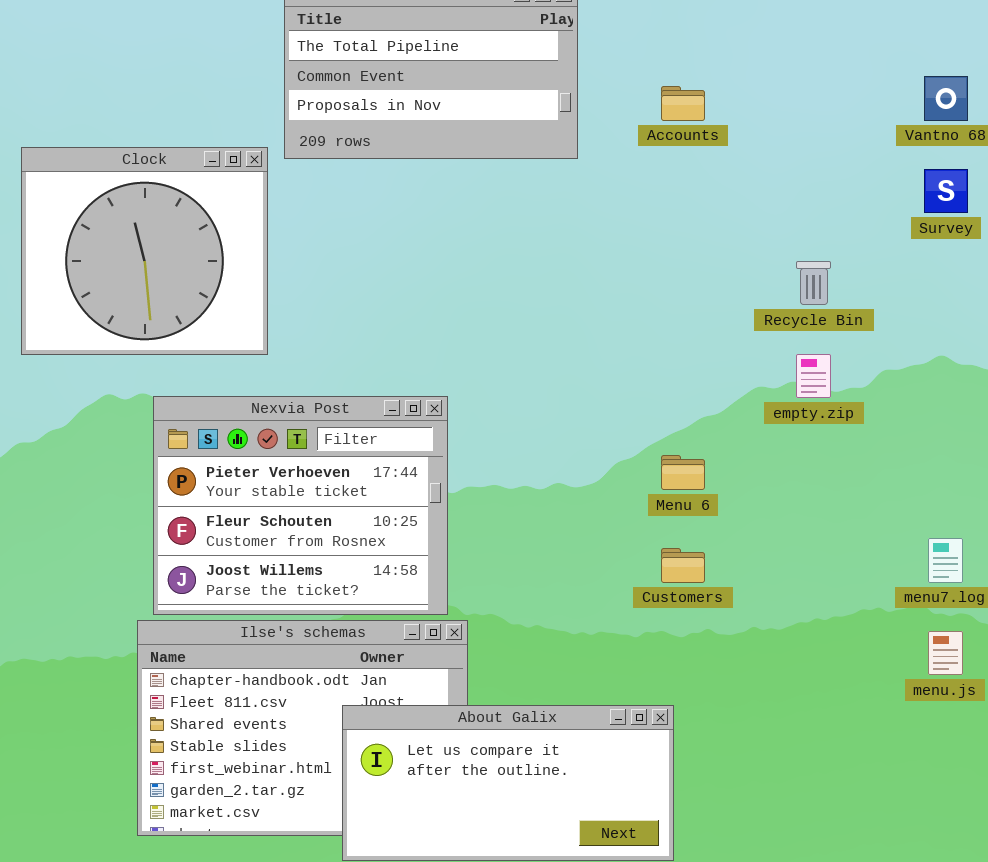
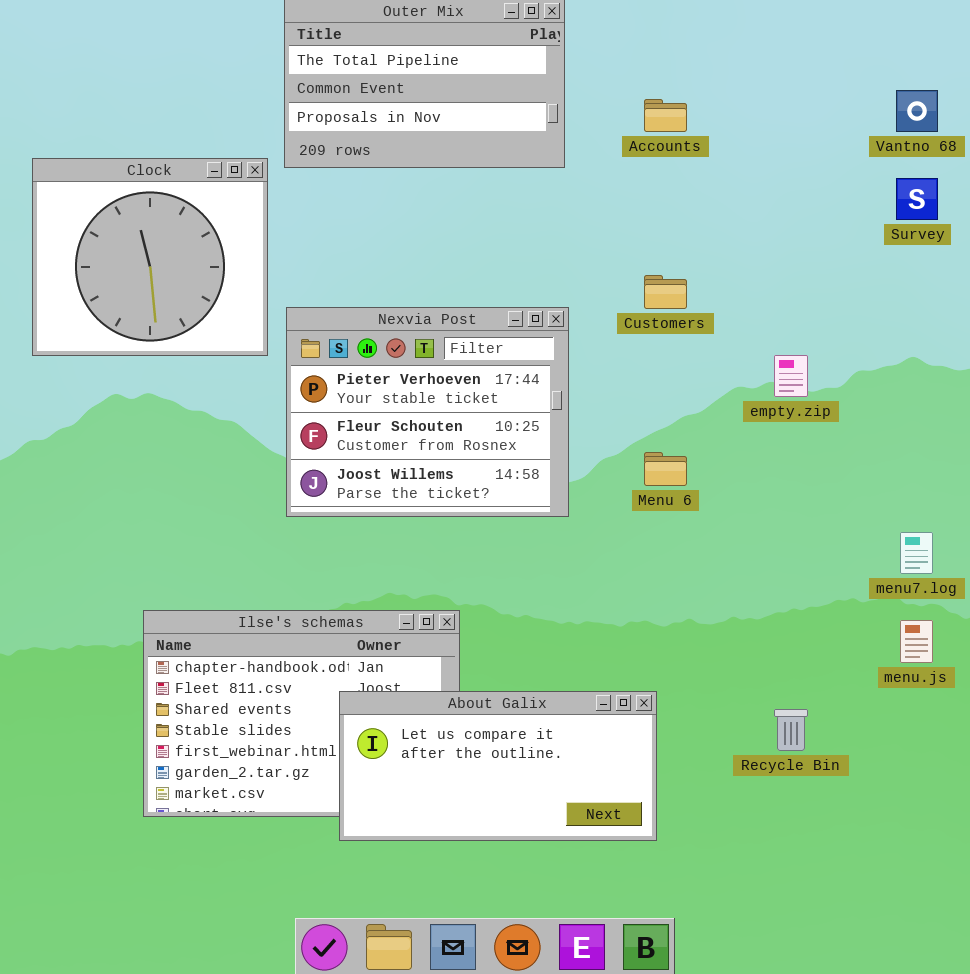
Recycle Bin: [796,261,831,305] -> [774,709,808,751], moved
Nexvia Post: [153,396,448,615] -> [286,307,569,517], moved
Customers: [661,548,705,583] -> [644,275,687,309], moved

